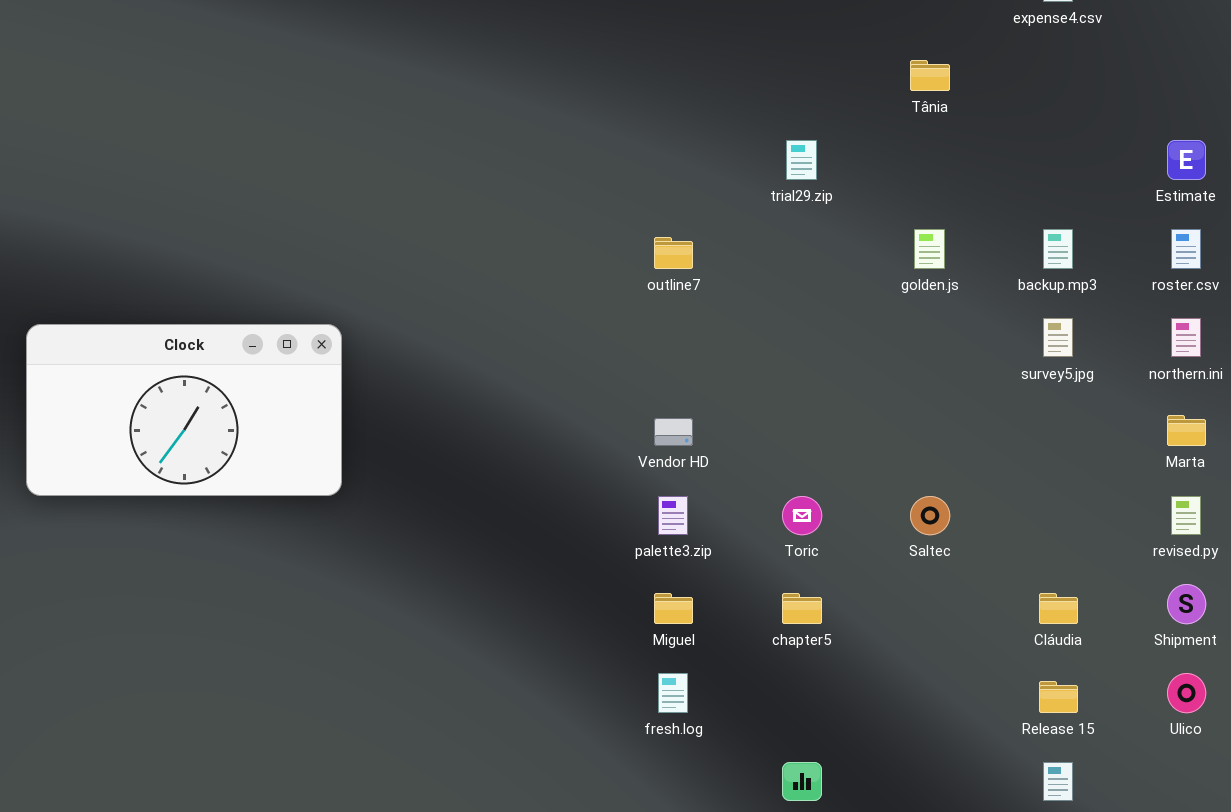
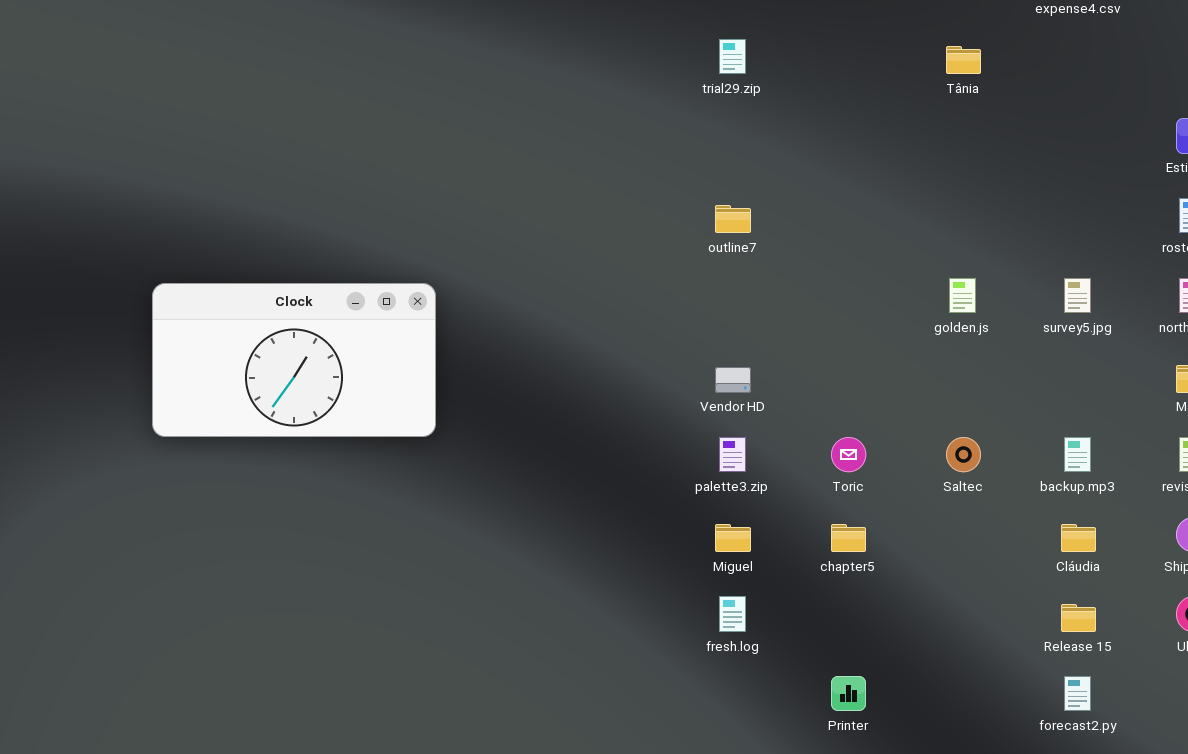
trial29.zip: [786,140,817,180] -> [719,39,746,74], moved
golden.js: [914,229,945,269] -> [949,278,976,313], moved
backup.mp3: [1043,229,1073,269] -> [1064,437,1091,472], moved

